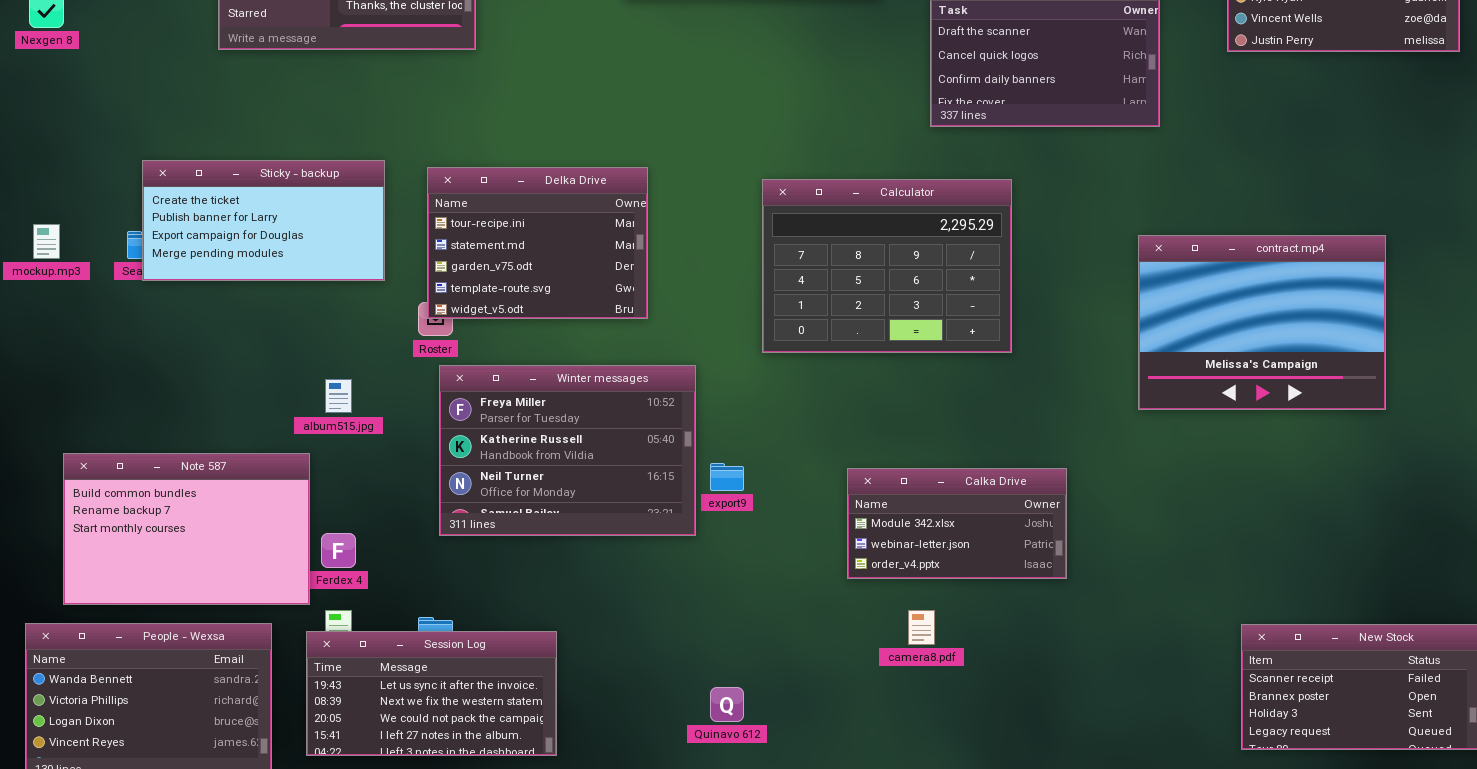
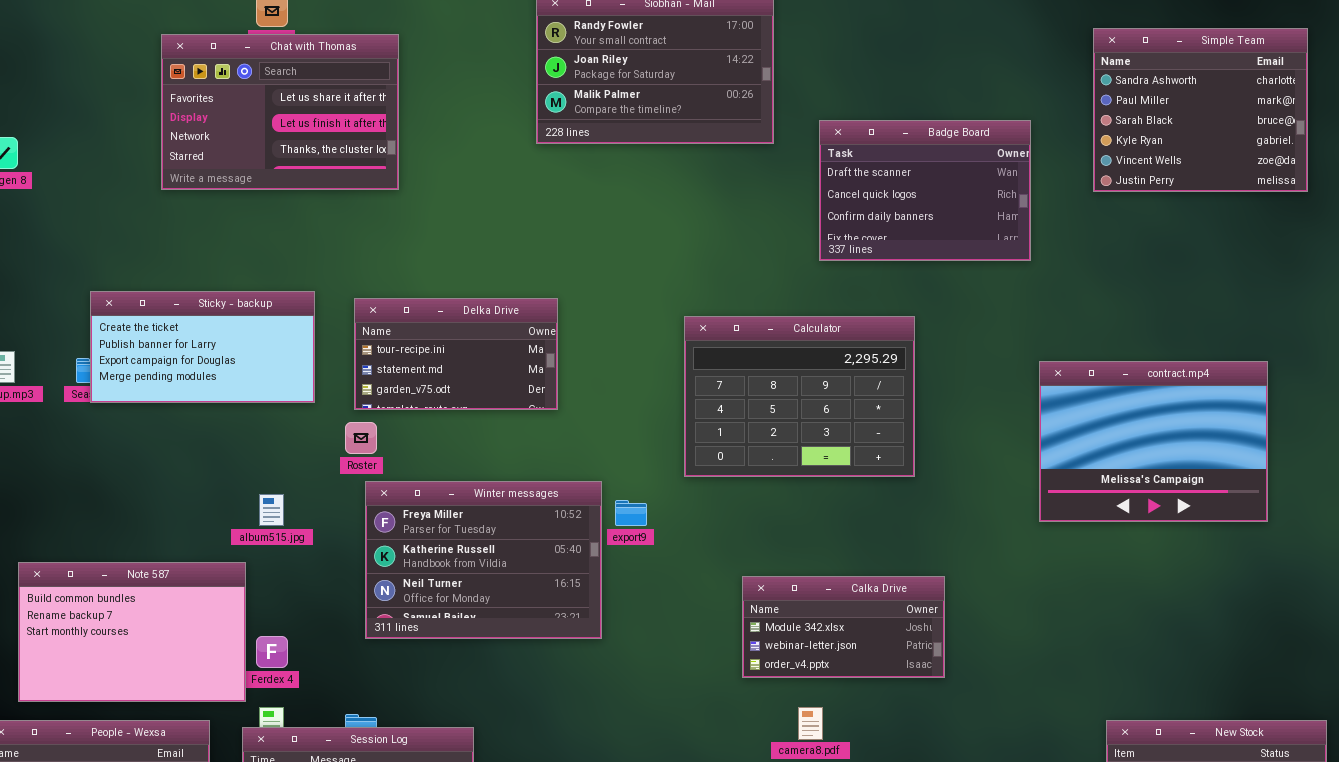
Delka Drive: [427,167,648,319] -> [354,298,558,410], resized
Calculator: [762,179,1012,353] -> [684,316,915,477], moved
contract.mp4: [1138,235,1386,410] -> [1039,361,1268,522], moved
export9: [710,463,744,491] -> [615,500,647,526], moved

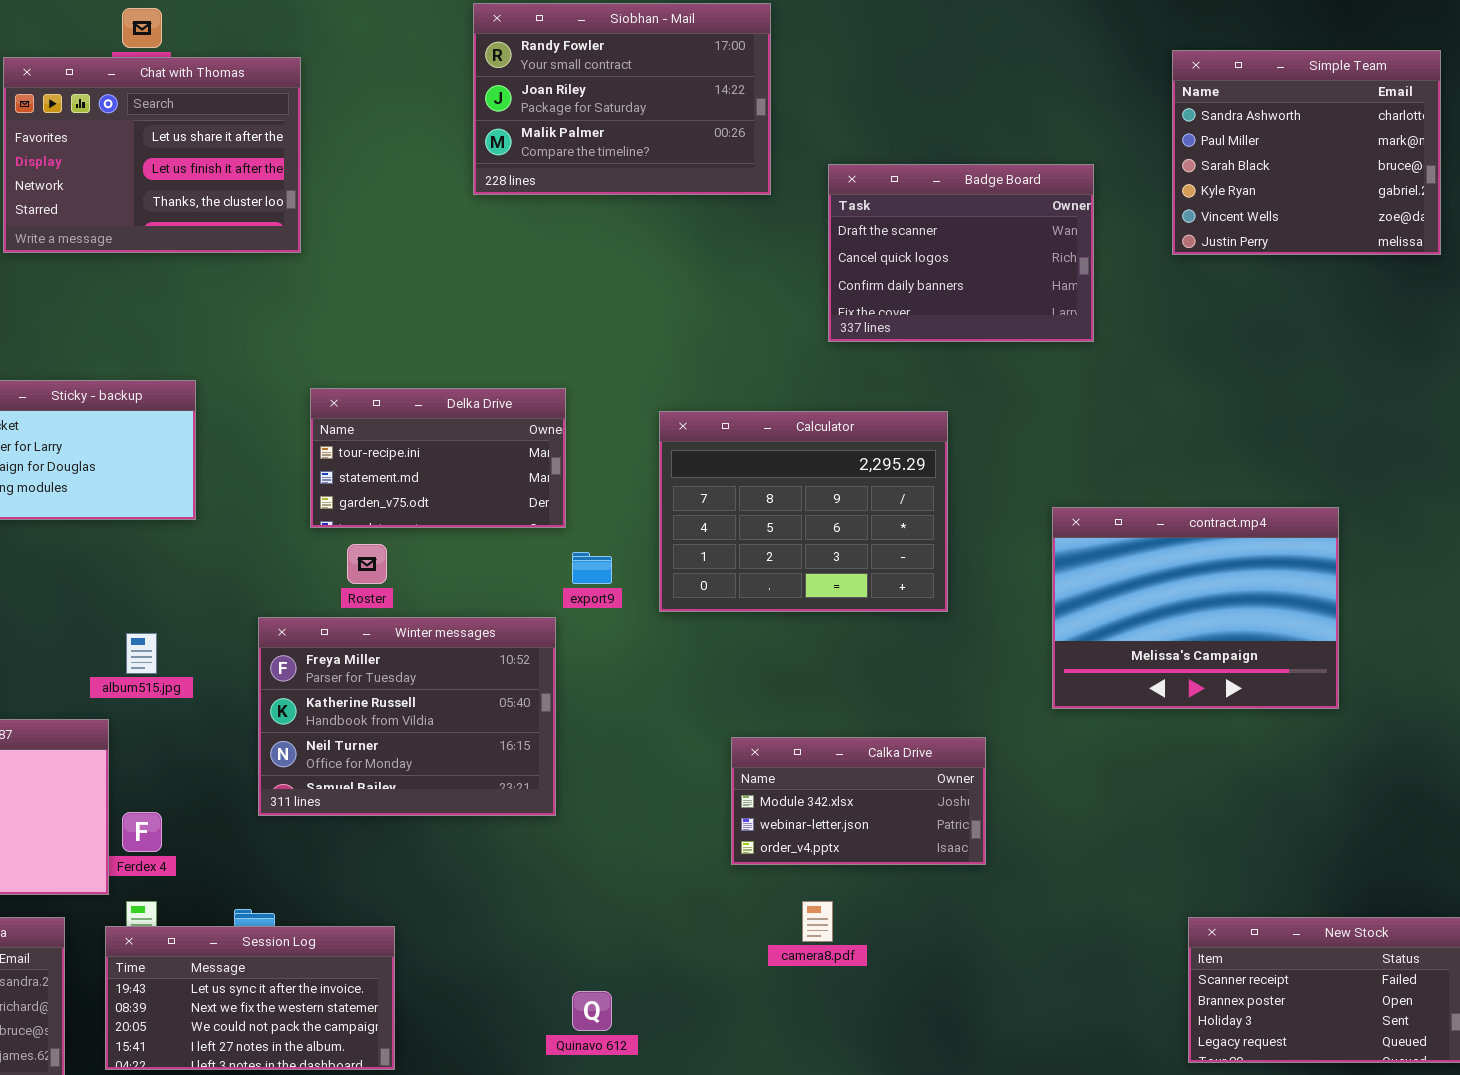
Delka Drive: [354,298,558,410] -> [310,388,566,528], moved
contract.mp4: [1039,361,1268,522] -> [1052,507,1339,709], moved
Roster: [345,422,377,454] -> [347,544,387,584], moved
export9: [615,500,647,526] -> [572,552,612,584], moved

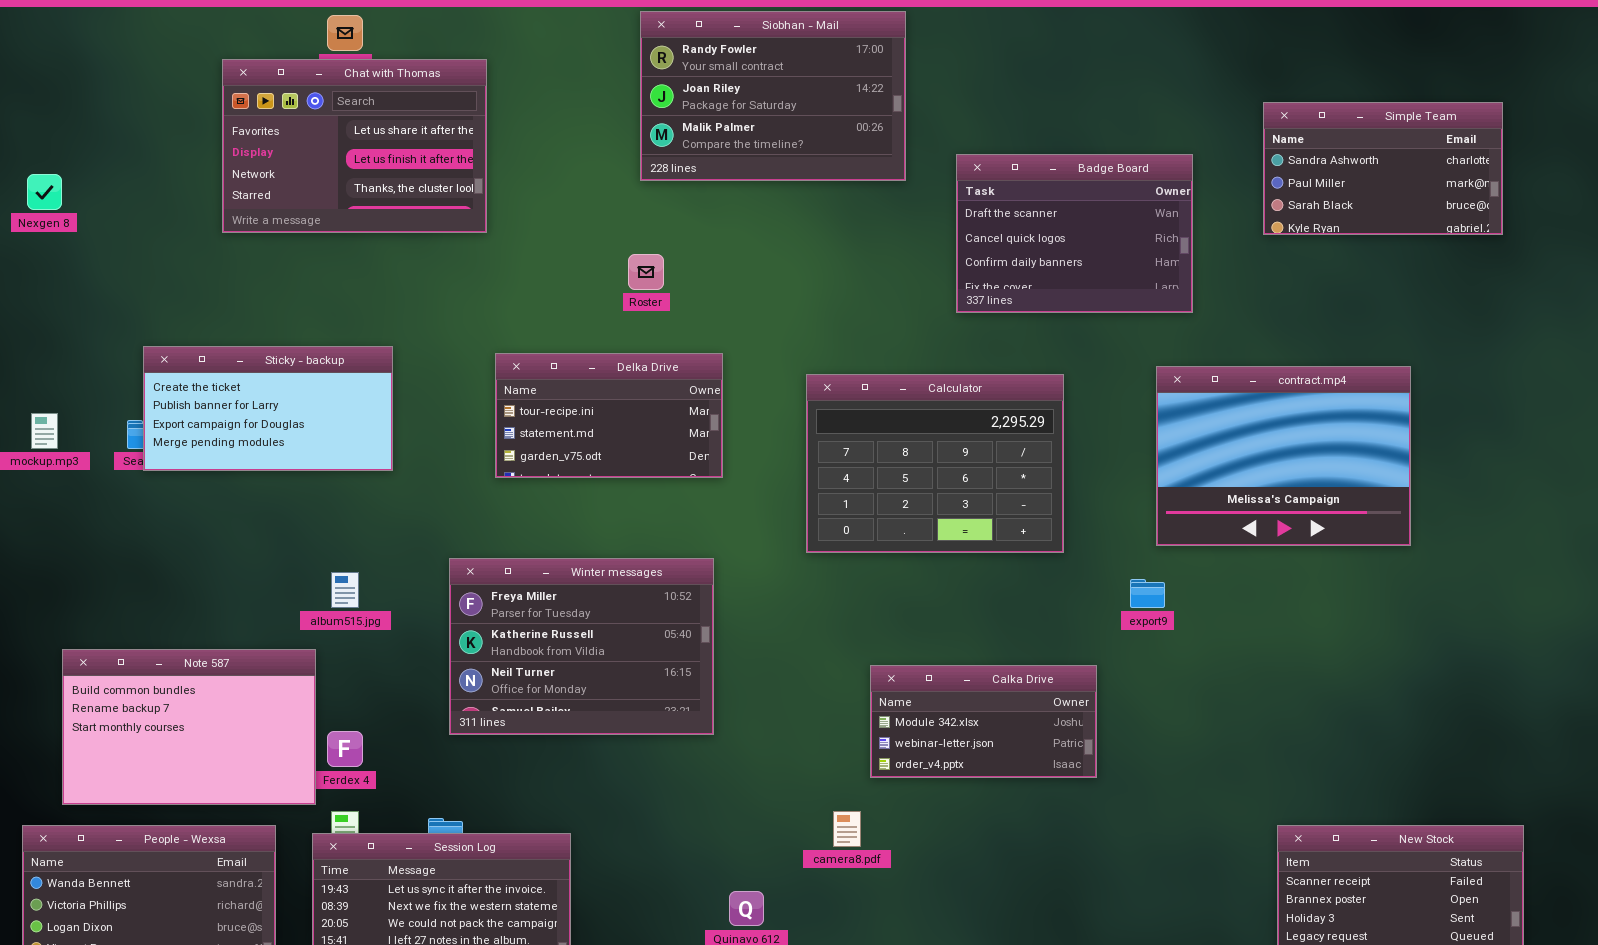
Simple Team: [1172,50,1441,255] -> [1263,102,1503,235], resized
contract.mp4: [1052,507,1339,709] -> [1156,366,1411,546], moved
Roster: [347,544,387,584] -> [628,254,664,290], moved
export9: [572,552,612,584] -> [1130,579,1165,608], moved
camera8.pdf: [802,901,833,942] -> [833,811,861,847], moved

